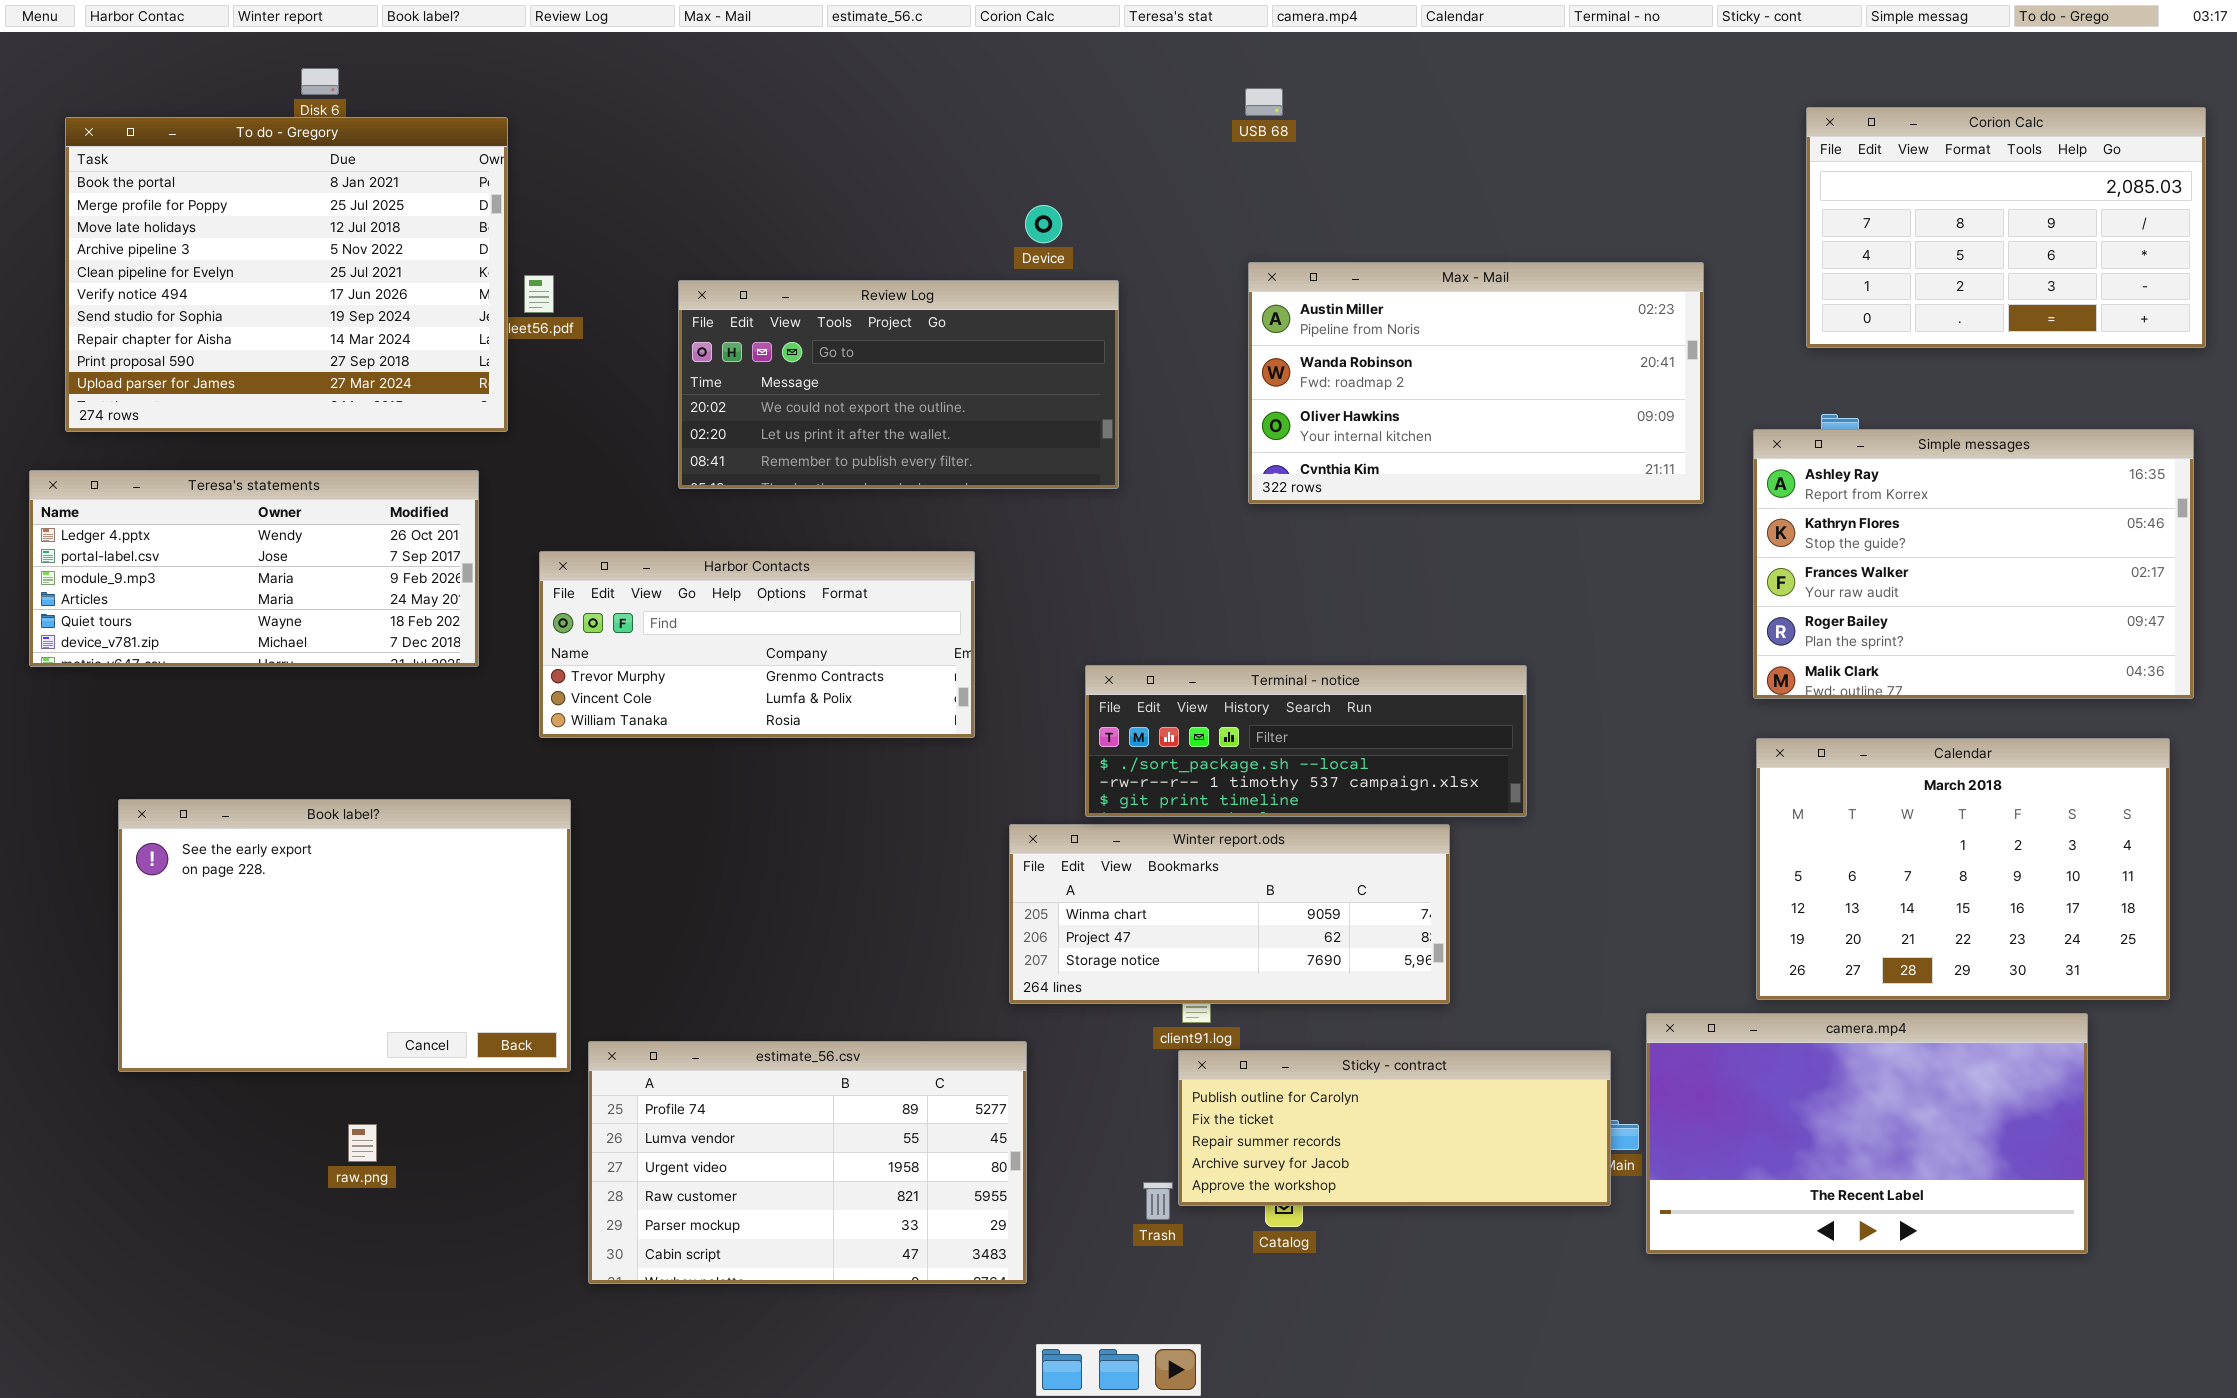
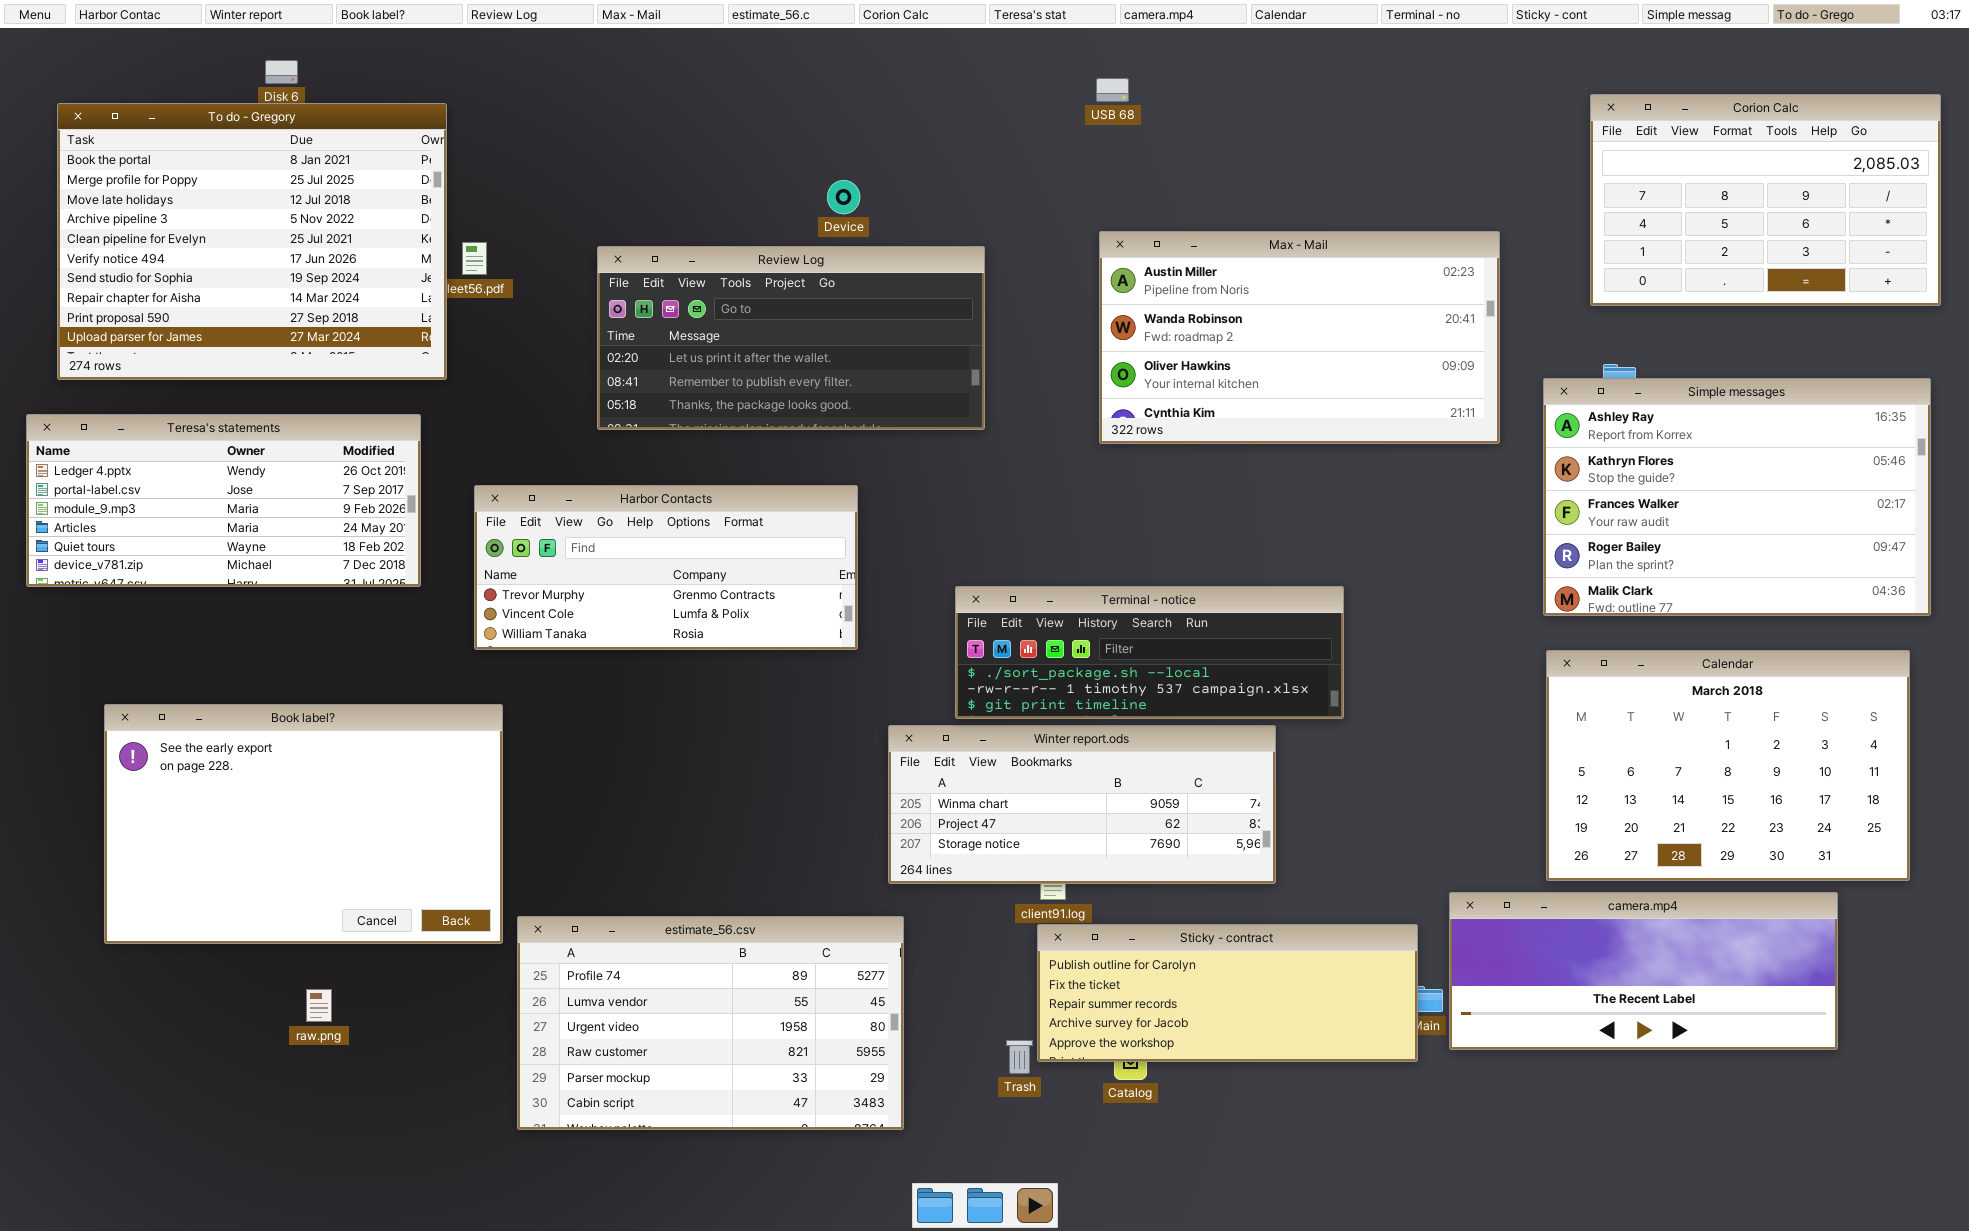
Device: [1025,205,1062,243] -> [827,180,860,214], moved
Review Log: [678,280,1119,489] -> [597,246,985,430], scrolled down 1 row
camera.mp4: [1646,1013,2088,1254] -> [1449,892,1838,1050], resized

